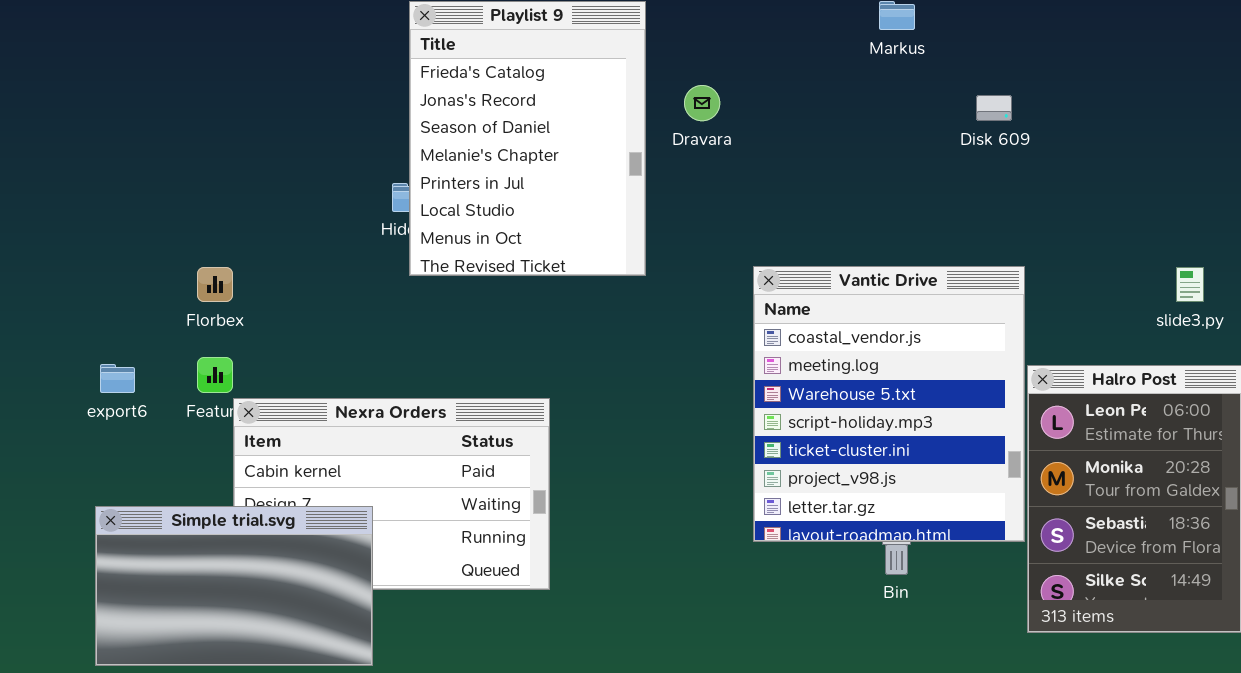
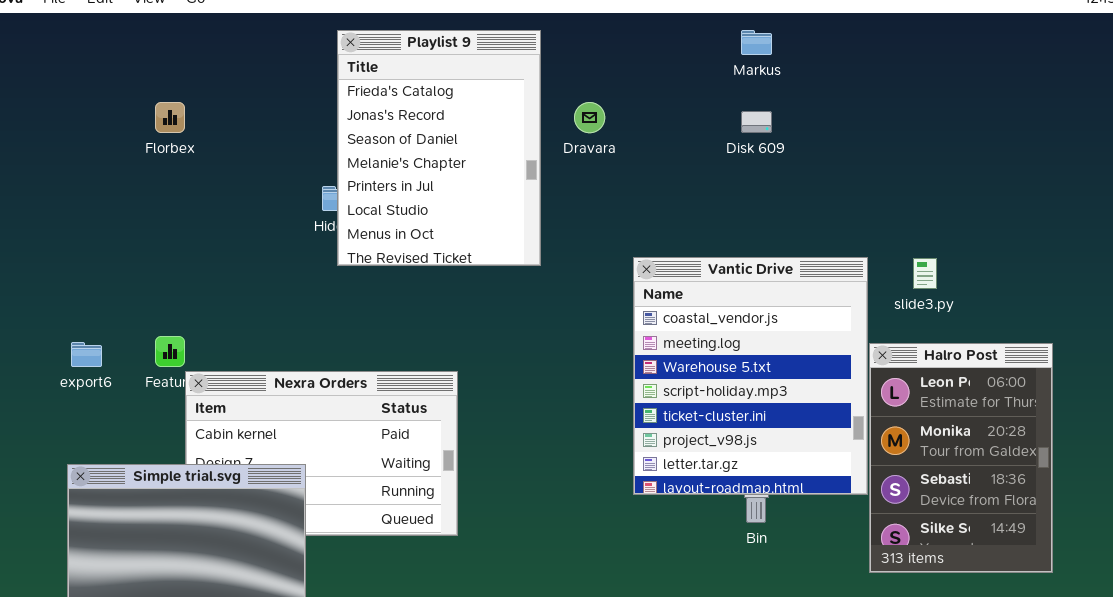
Disk 609: [976,95,1012,121] -> [741,111,772,133], moved
Florbex: [197,267,233,302] -> [155,102,185,133], moved
slide3.py: [1176,267,1204,302] -> [913,258,937,289], moved

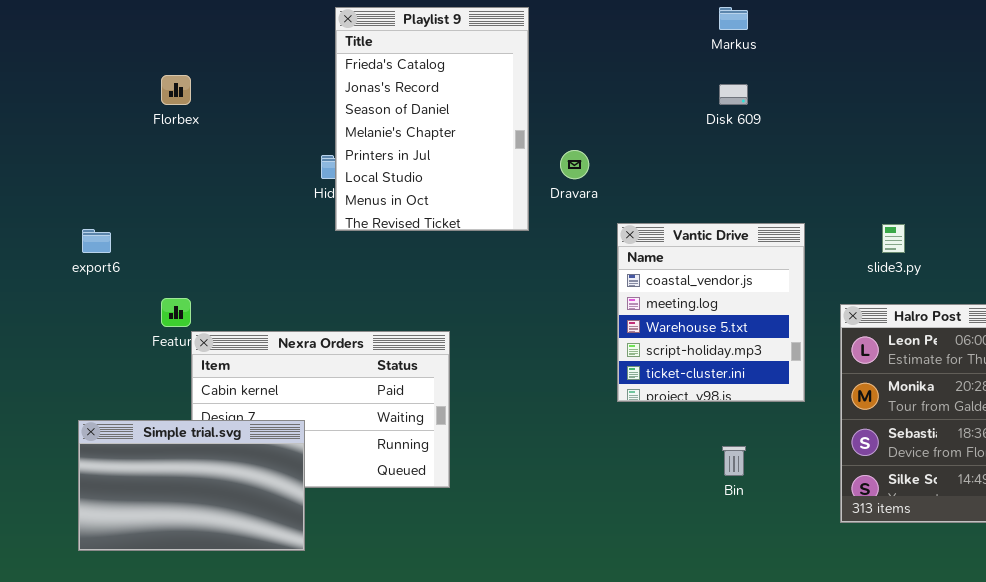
Dravara: [574,102,605,133] -> [560,150,589,179], moved
Vantic Drive: [633,257,868,495] -> [617,223,805,402], resized
export6: [71,342,102,367] -> [82,229,111,253], moved

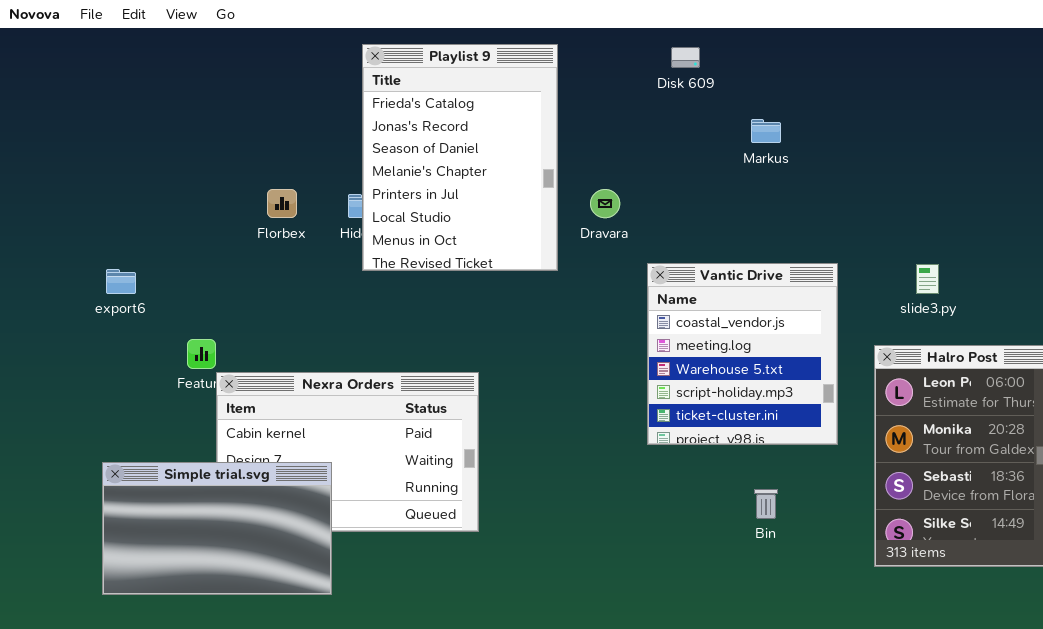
Markus: [719,7,748,30] -> [751,119,781,143], moved
Florbex: [161,75,191,105] -> [267,189,297,218], moved
Disk 609: [719,84,748,105] -> [671,47,700,68], moved

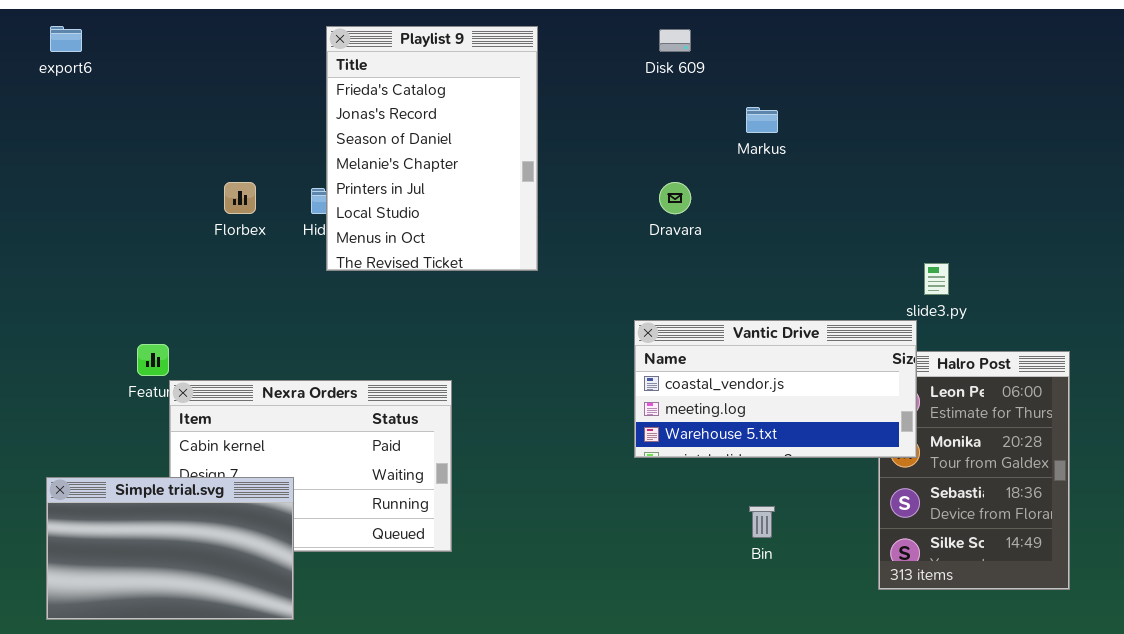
Dravara: [590,189,620,218] -> [659,182,691,214], moved
Vantic Drive: [647,263,838,445] -> [634,320,917,458], resized
export6: [106,269,136,294] -> [50,26,82,52], moved

